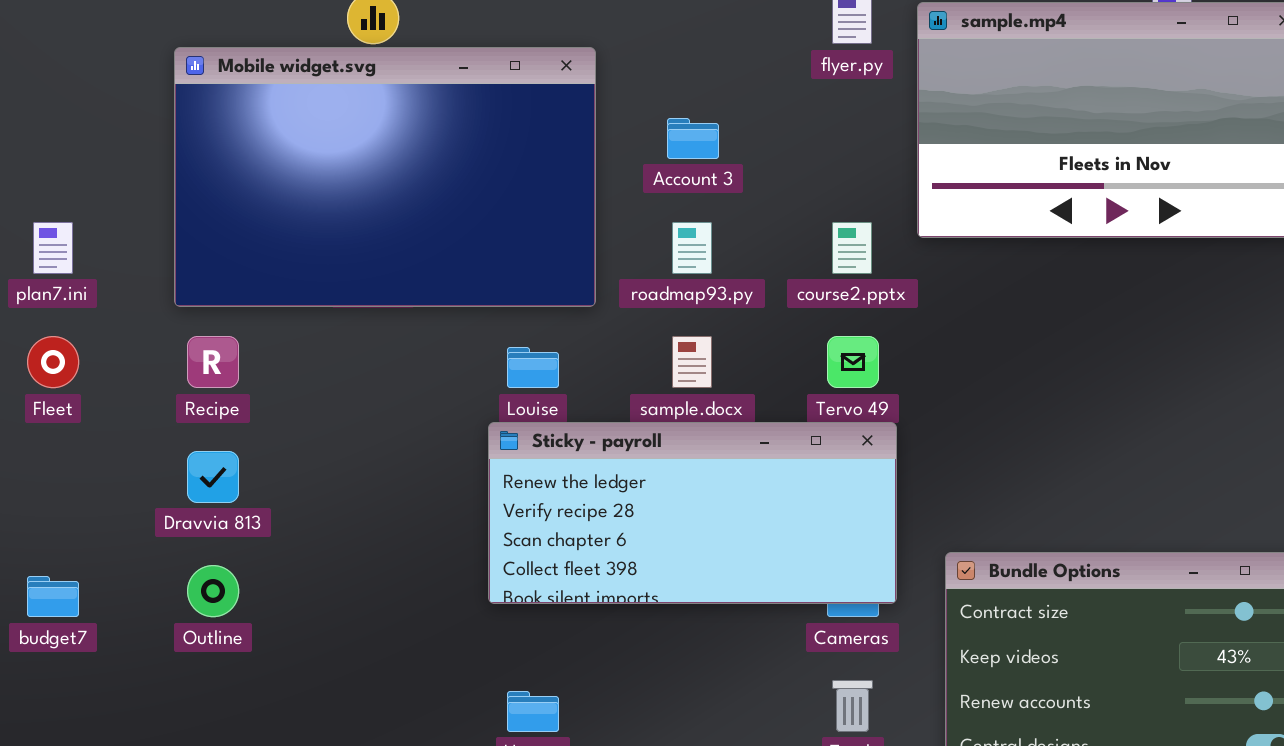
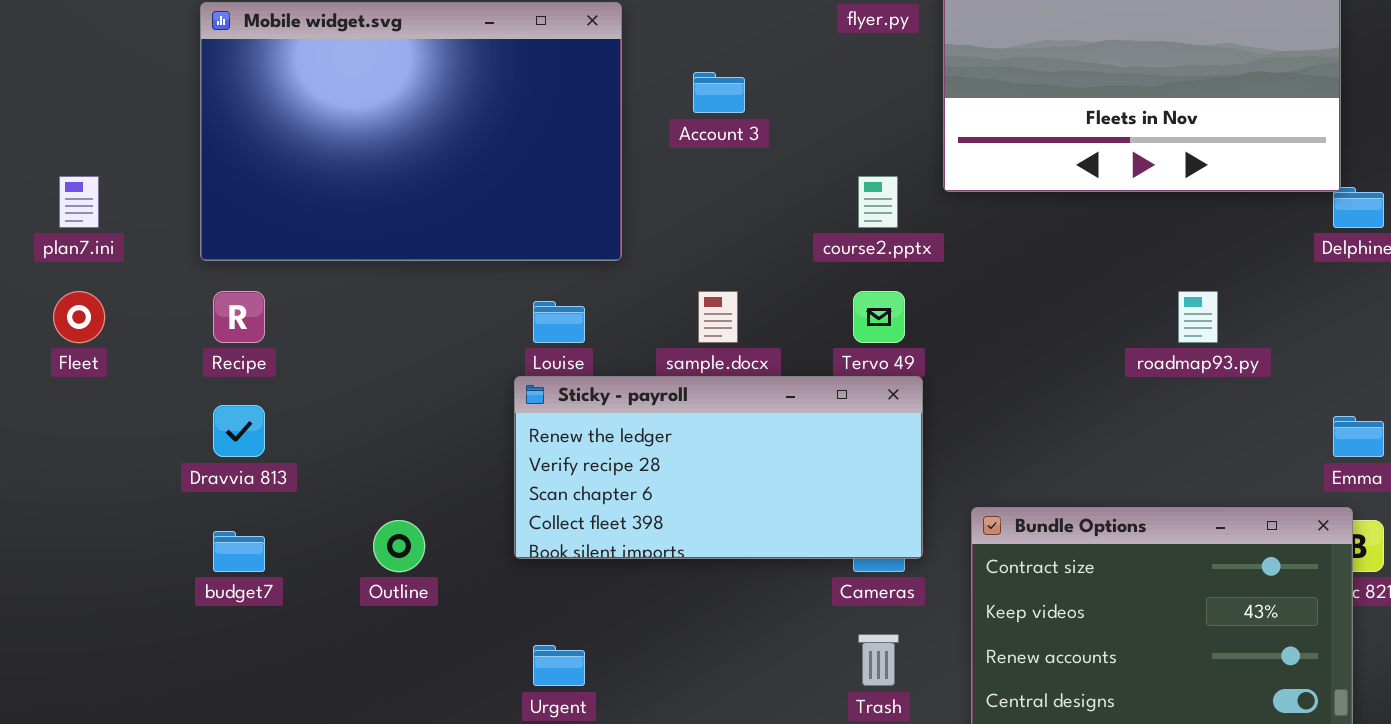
roadmap93.py: [672,222,712,274] -> [1178,291,1218,343], moved
Outline: [187,565,239,617] -> [373,520,425,572], moved
budget7: [27,576,79,617] -> [213,531,265,572], moved

